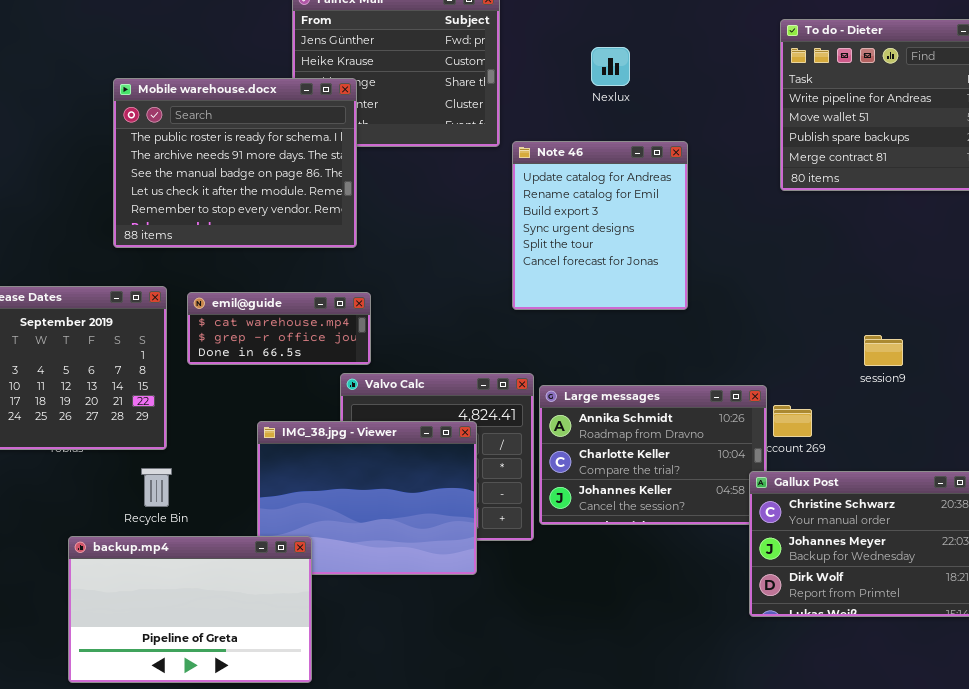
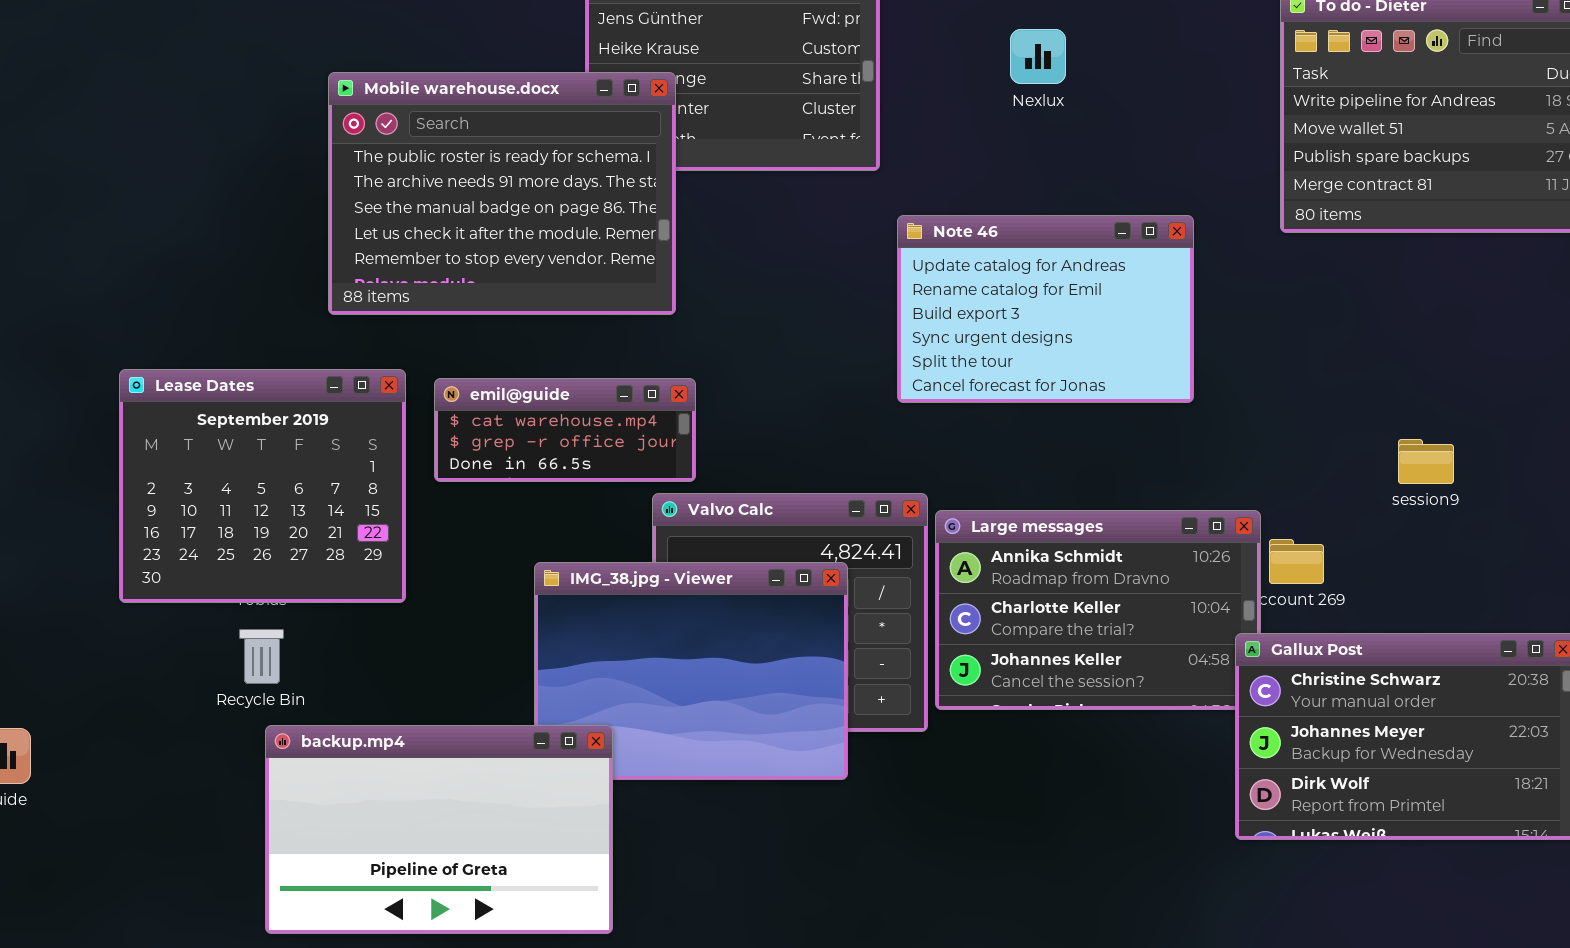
Note 46: [512,141,688,310] -> [897,215,1194,403], resized
Recycle Bin: [141,468,172,507] -> [239,629,284,684], moved

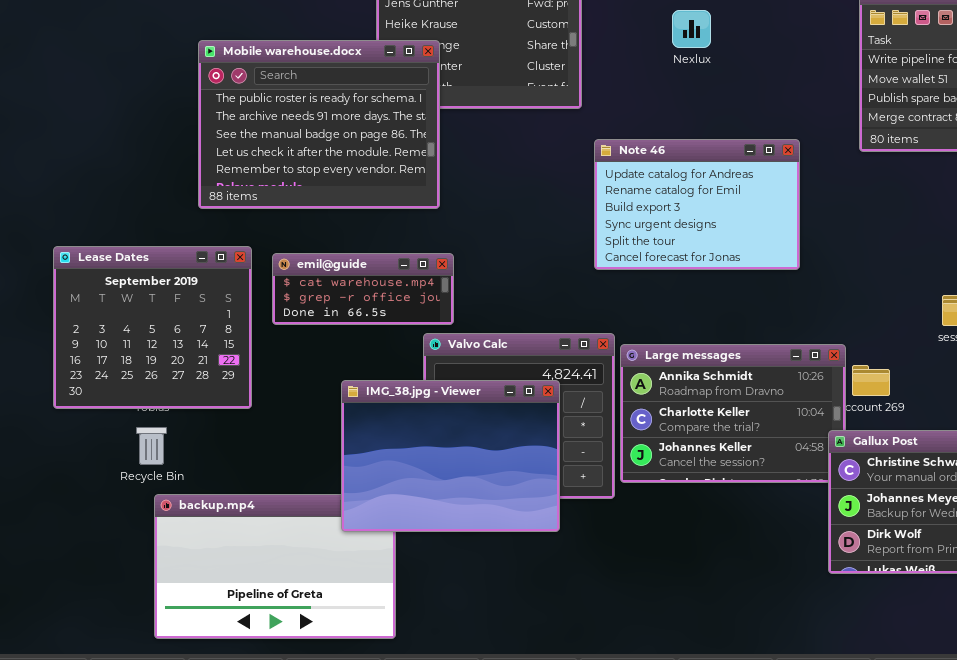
IMG_38.jpg - Viewer: [534,562,848,780] -> [341,380,560,532], raised

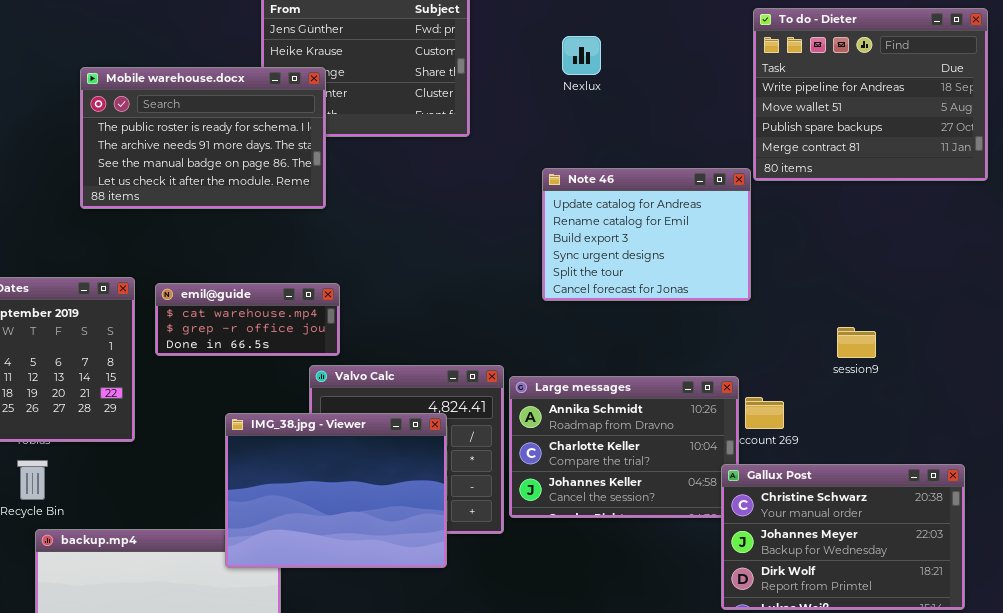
Mobile warehouse.docx: [198,40,440,209] -> [80,67,326,209], resized
Note 46: [594,139,800,270] -> [542,168,751,301], moved

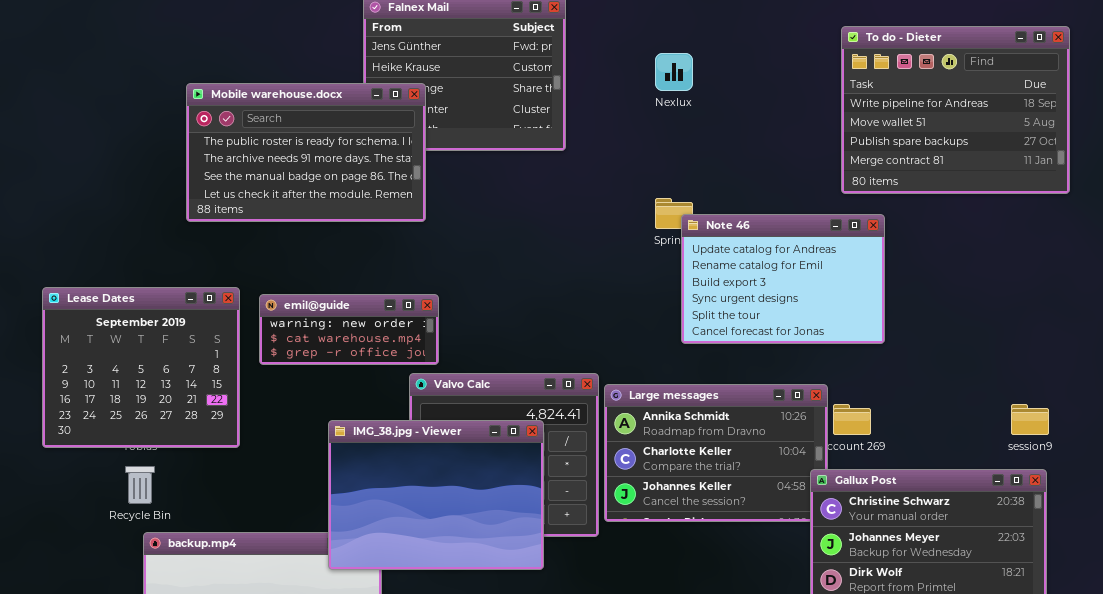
Note 46: [542,168,751,301] -> [681,214,885,344], moved
emil@guide: [155,283,340,356] -> [259,294,439,365], scrolled up 1 row
session9: [837,327,876,358] -> [1011,404,1049,435], moved

